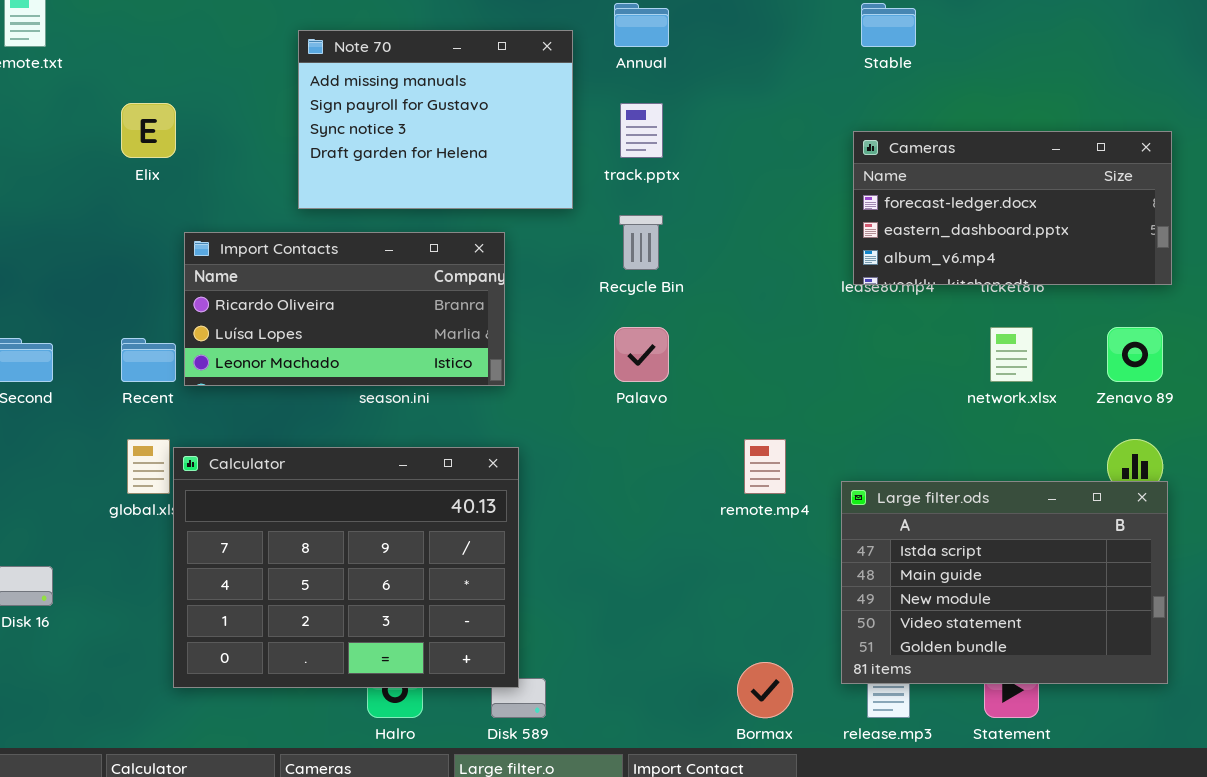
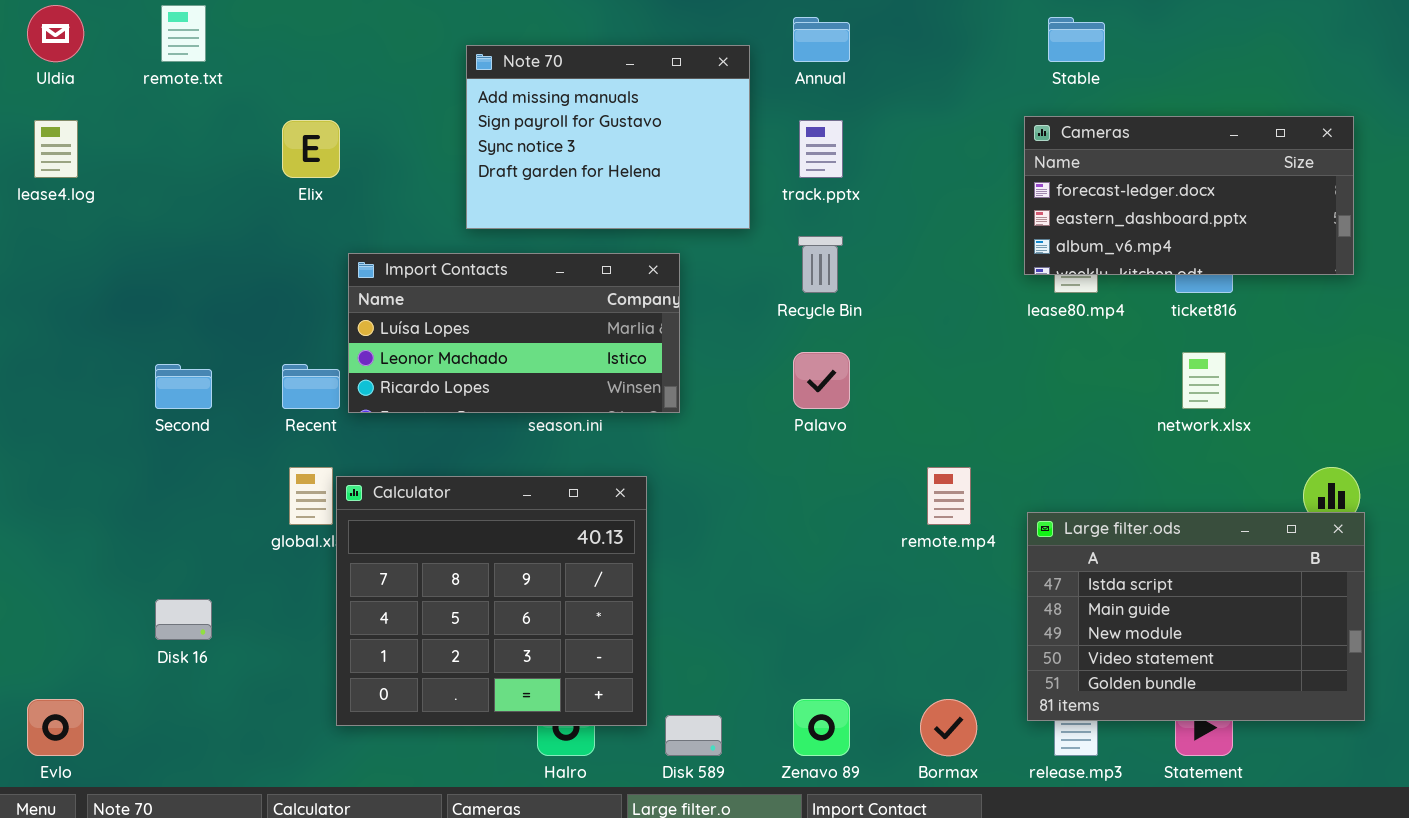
Cameras: [853,131,1172,285] -> [1024,116,1354,275], moved
Import Contacts: [184,232,505,386] -> [348,253,680,413], scrolled down 1 row
Zenavo 89: [1107,327,1163,382] -> [793,699,850,756], moved
Calculator: [173,447,519,688] -> [336,476,647,726], resized

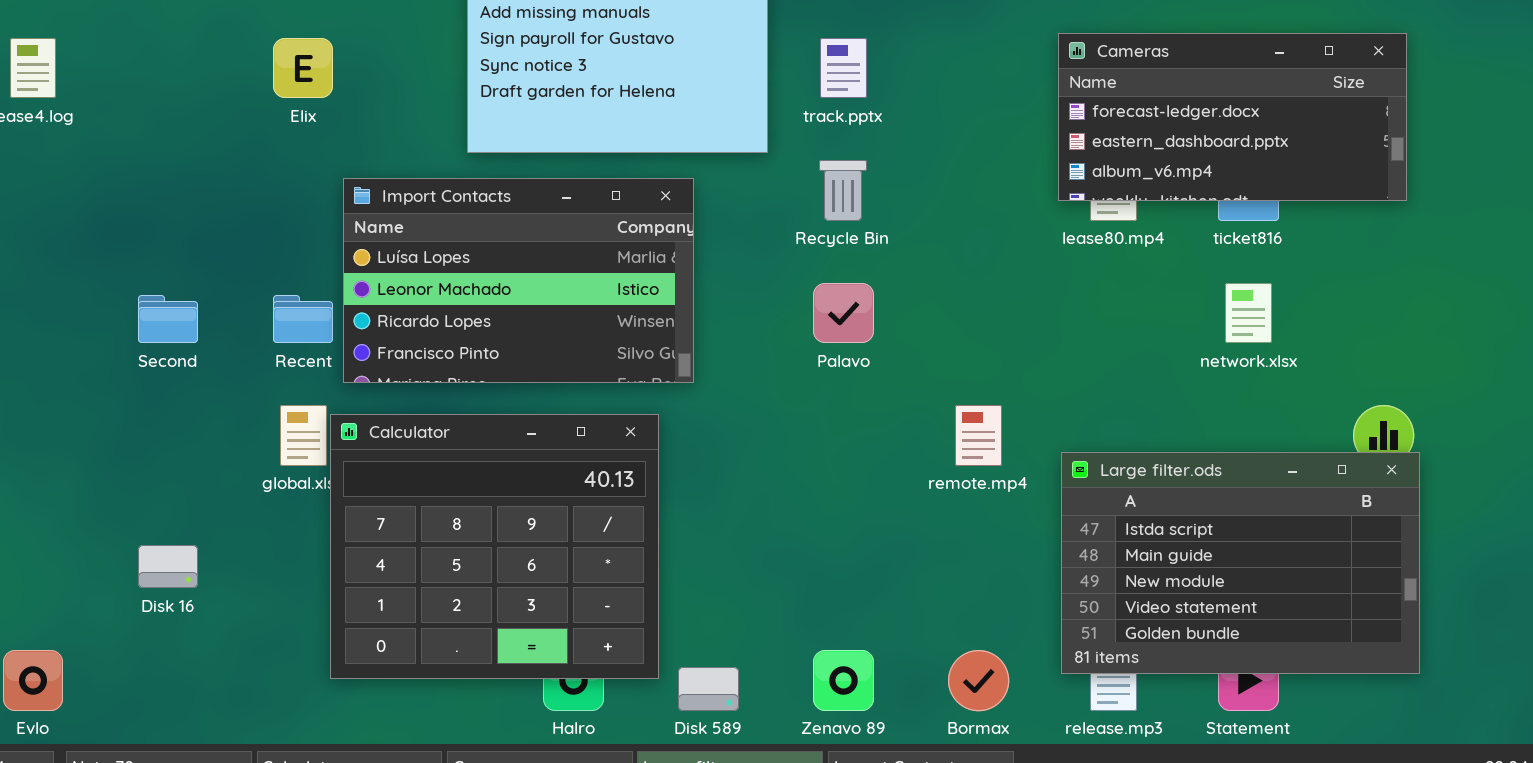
Import Contacts: [348,253,680,413] -> [343,178,694,383], resized

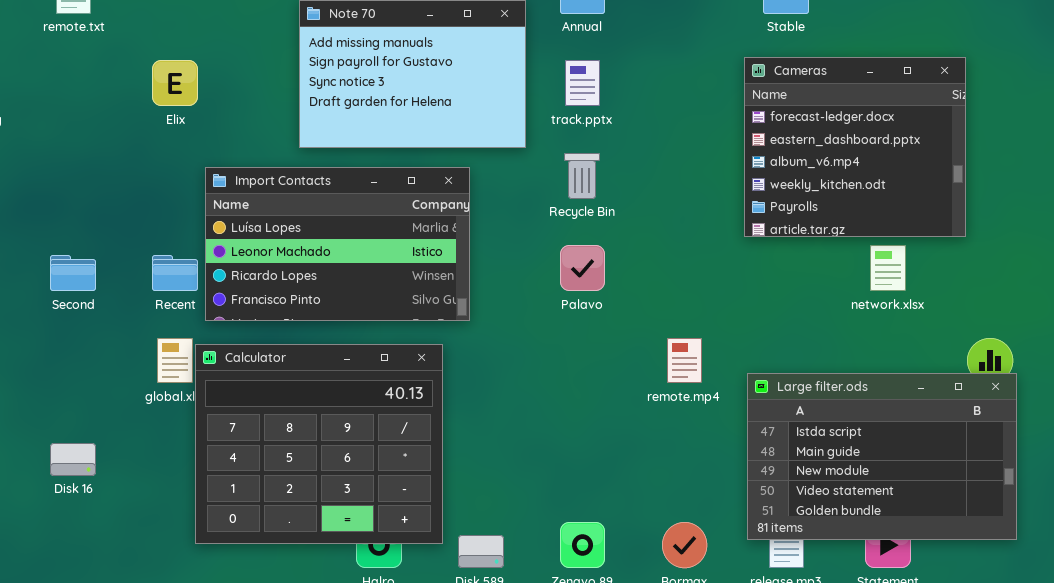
Cameras: [1058,33,1407,201] -> [744,57,966,237], resized

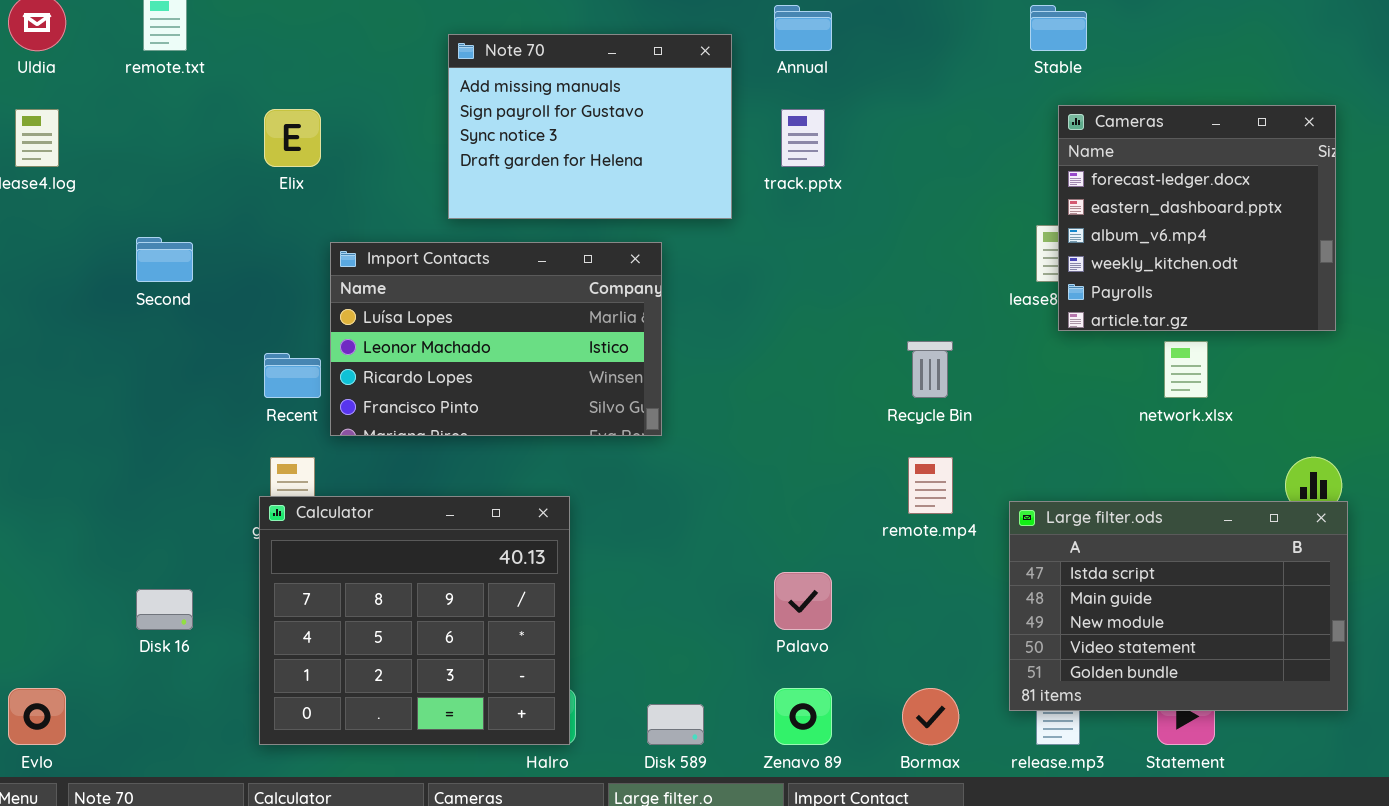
Cameras: [744,57,966,237] -> [1058,105,1336,331], moved
Recycle Bin: [564,153,600,199] -> [907,341,953,398], moved
Palavo: [560,245,605,291] -> [774,572,832,630], moved
Second: [50,255,96,291] -> [136,237,193,282], moved
Calculator: [195,344,443,544] -> [259,496,570,745], moved

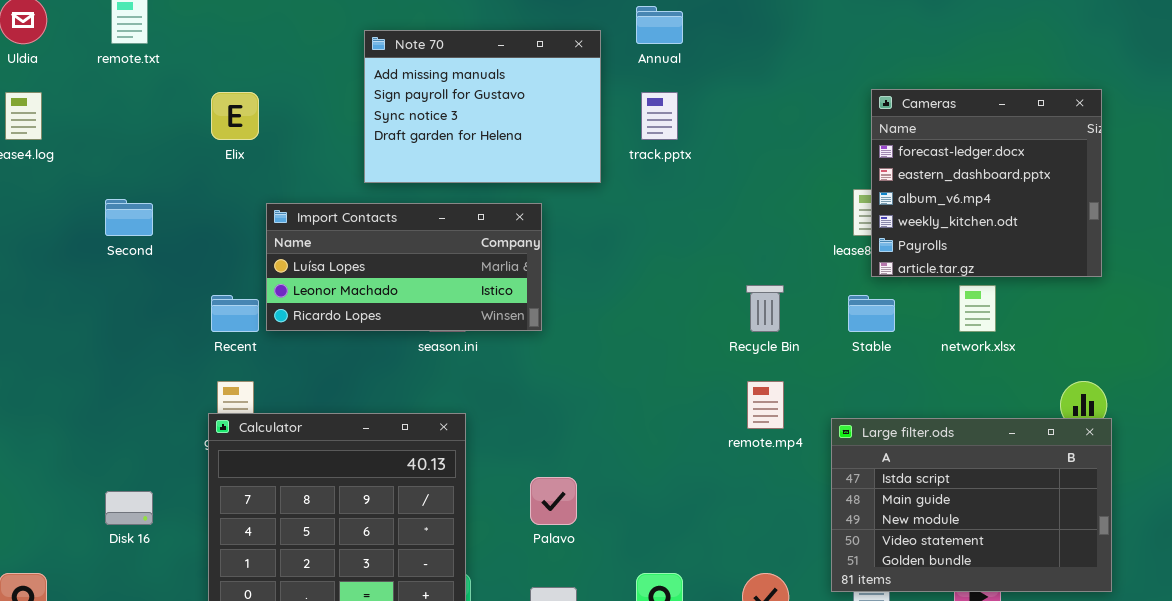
Stable: [1030,5,1087,51] -> [848,295,895,332], moved
Import Contacts: [330,242,662,436] -> [266,203,542,331], resized
Palavo: [774,572,832,630] -> [530,477,577,525], moved

